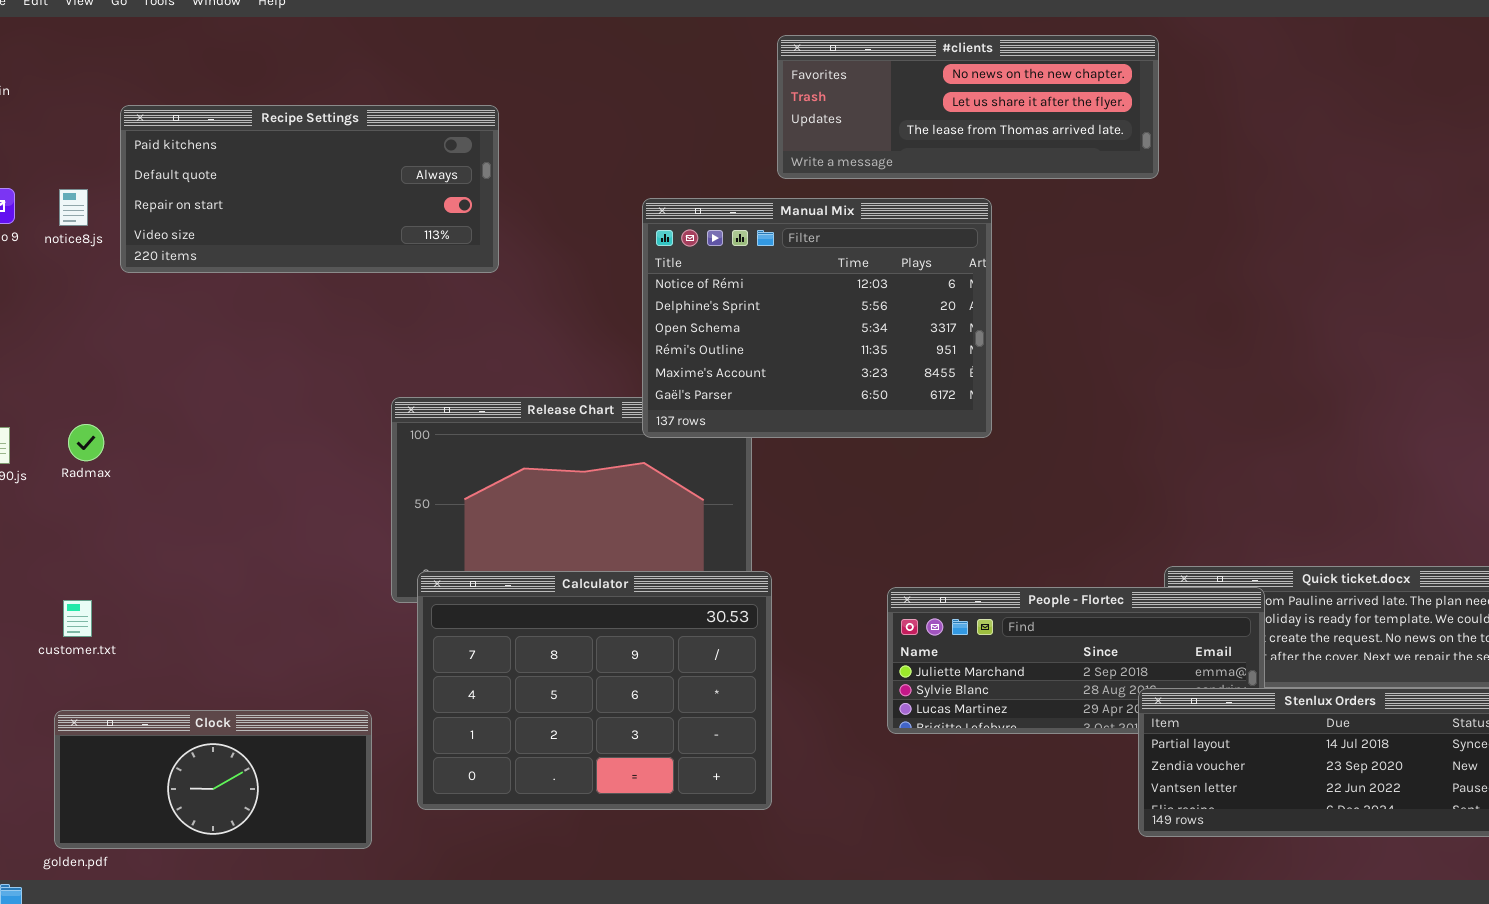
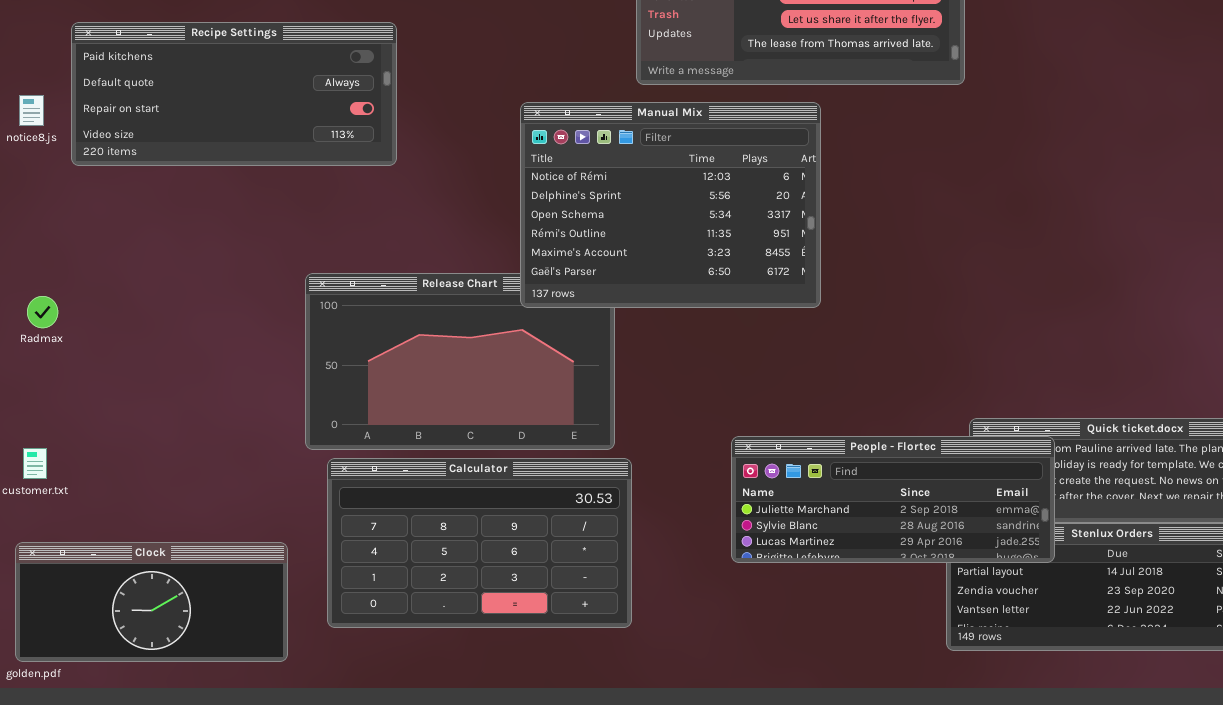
Calculator: [417,571,772,810] -> [327,458,632,628], resized
People - Flortec: [887,587,1265,734] -> [731,436,1055,563], raised

